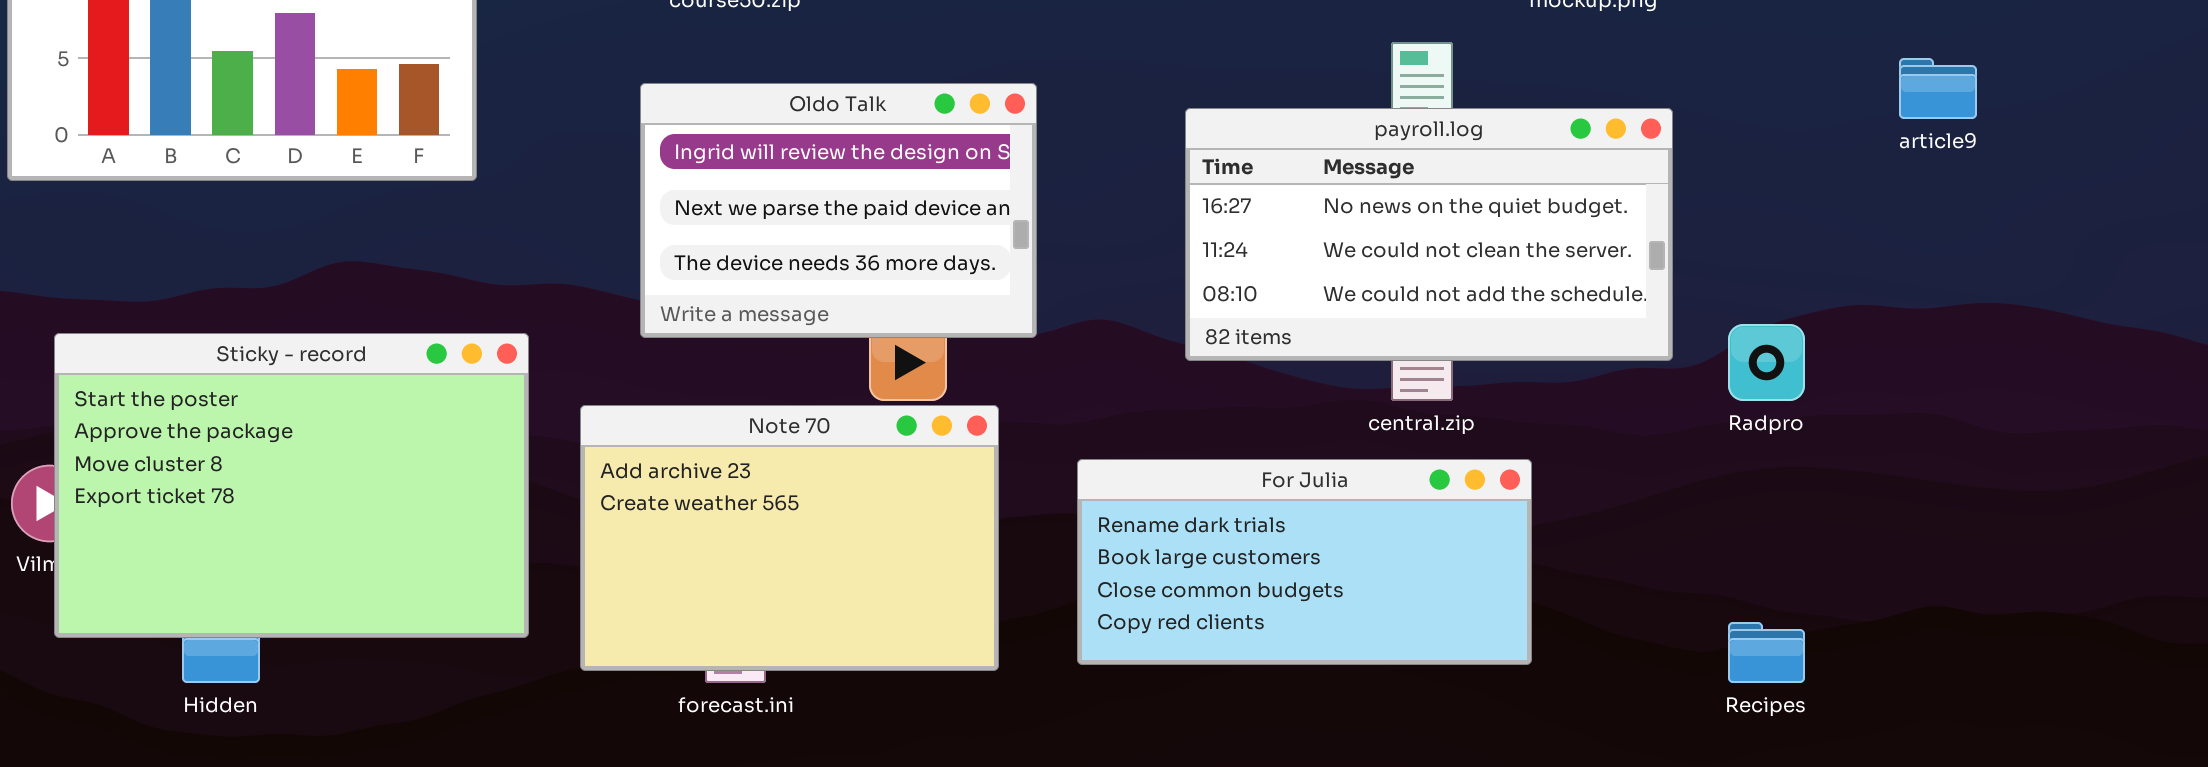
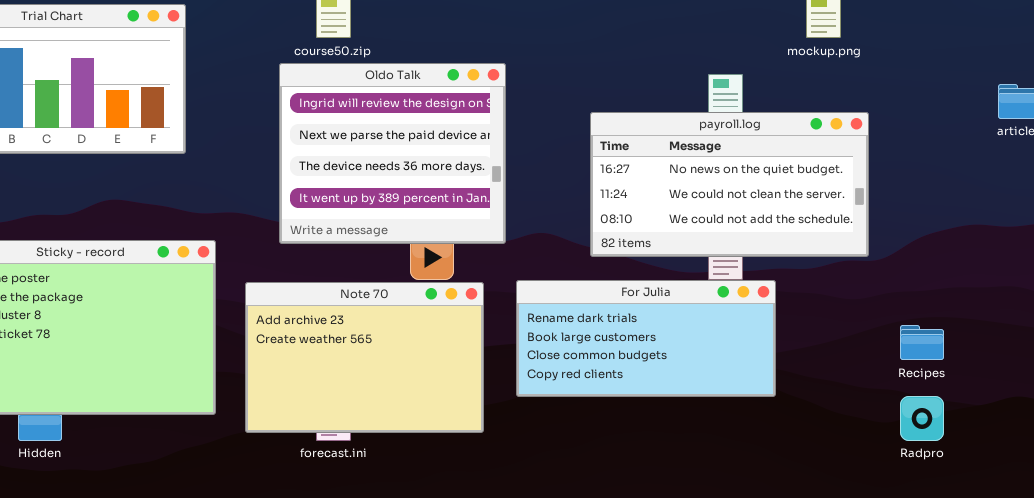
Oldo Talk: [640,83,1037,338] -> [279,63,506,244], resized
Radpro: [1728,324,1805,401] -> [900,396,944,441], moved
For Julia: [1077,459,1532,665] -> [516,280,776,397], moved
Recipes: [1728,622,1805,683] -> [900,325,944,360], moved

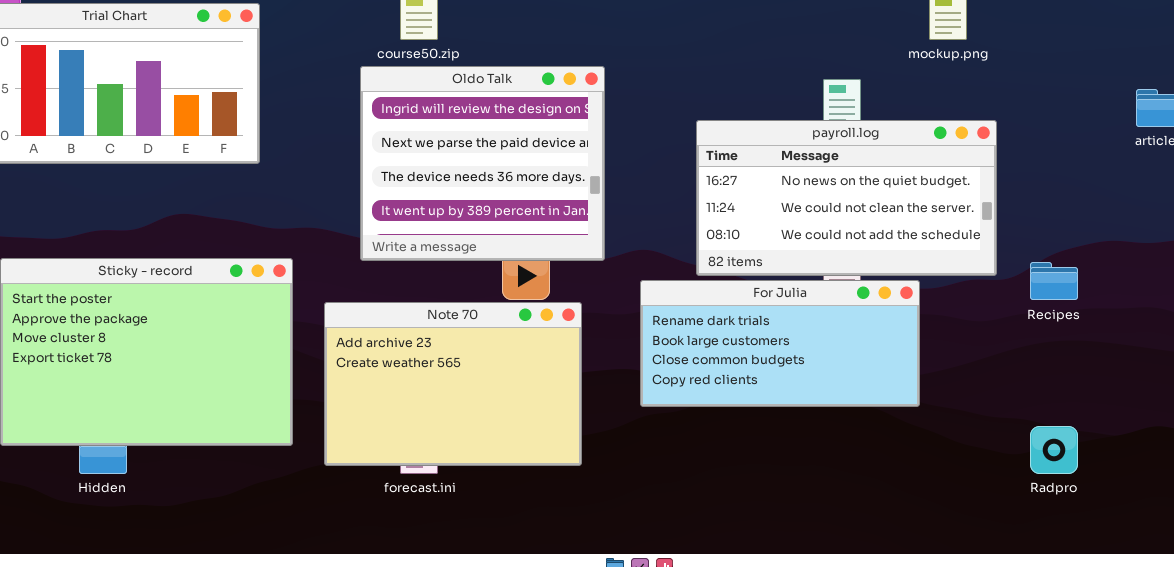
For Julia: [516,280,776,397] -> [640,280,920,407], moved
Recipes: [900,325,944,360] -> [1030,262,1078,300], moved

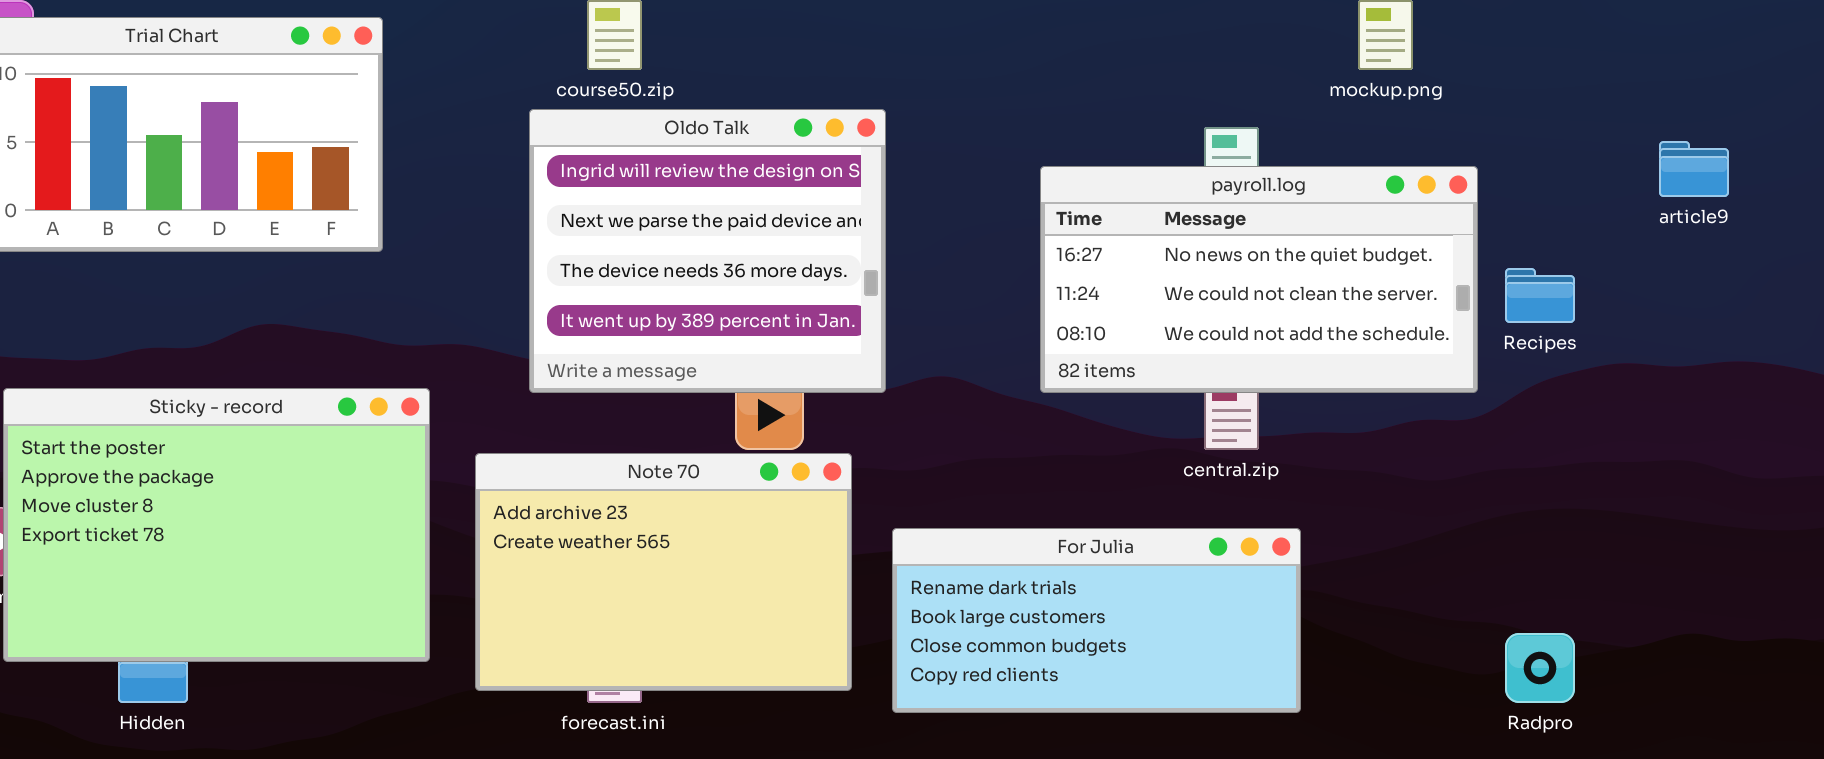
payroll.log: [696,120,997,276] -> [1040,166,1478,393], moved
Recipes: [1030,262,1078,300] -> [1505,268,1575,323], moved
For Julia: [640,280,920,407] -> [892,528,1301,713], moved

